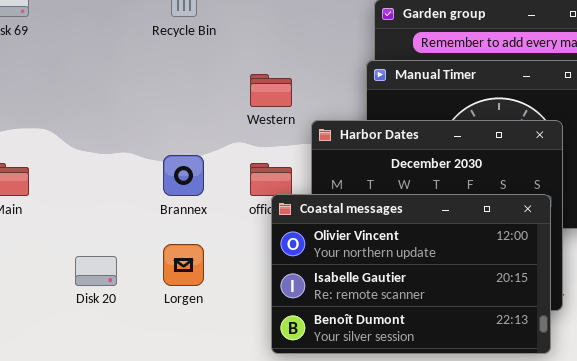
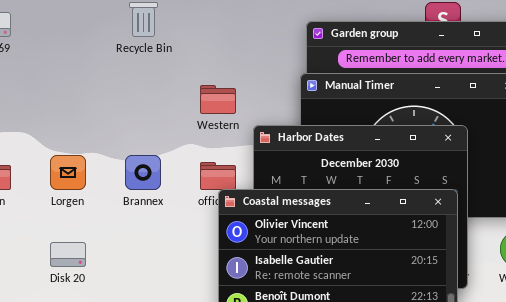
Lorgen: [163,244,204,286] -> [50,155,86,190], moved

